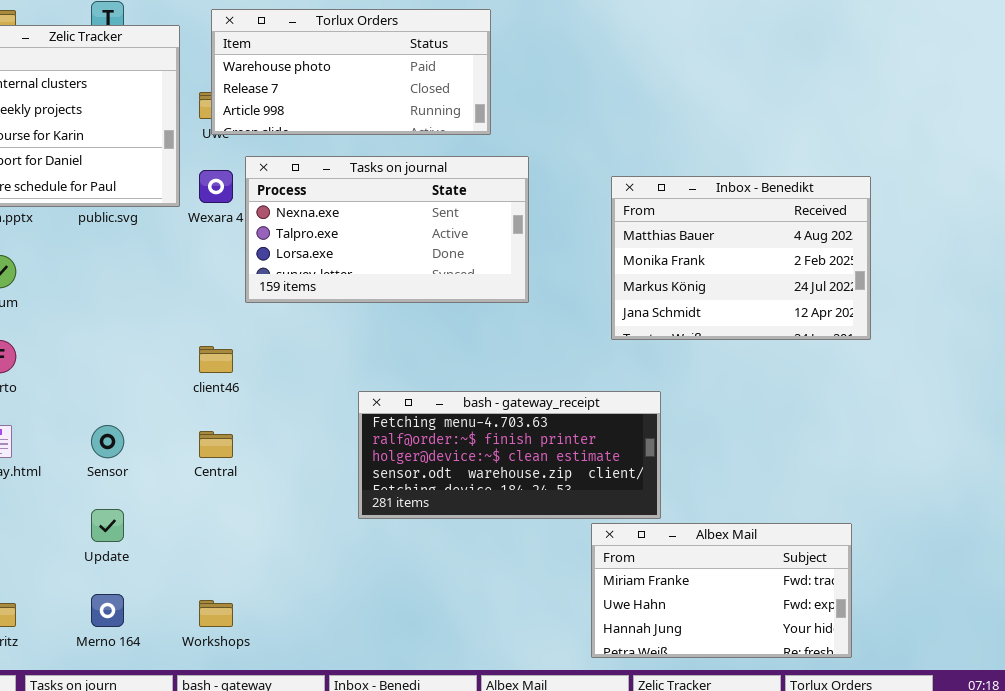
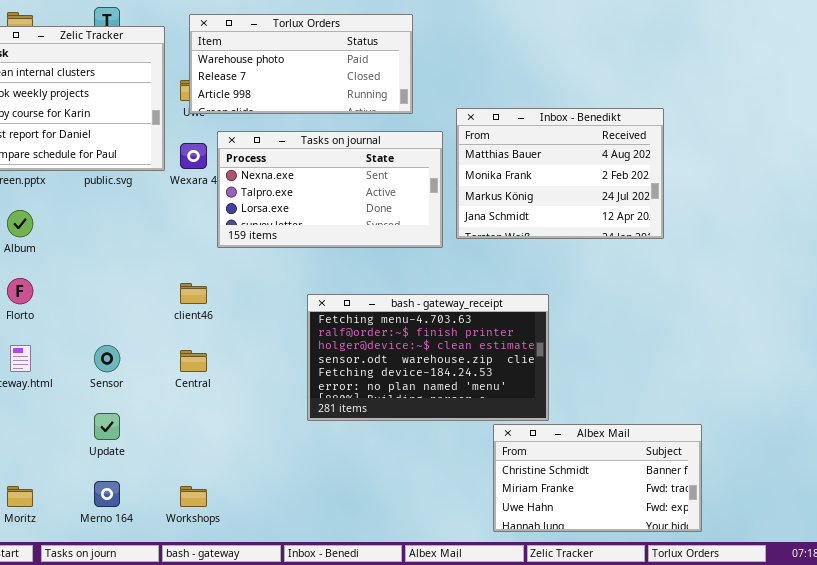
Inbox - Benedikt: [611,176,871,340] -> [456,108,664,239], moved
bash - gateway_receipt: [358,391,661,519] -> [307,294,549,421], resized
Albex Mail: [591,523,852,658] -> [493,424,702,532], scrolled up 1 row

